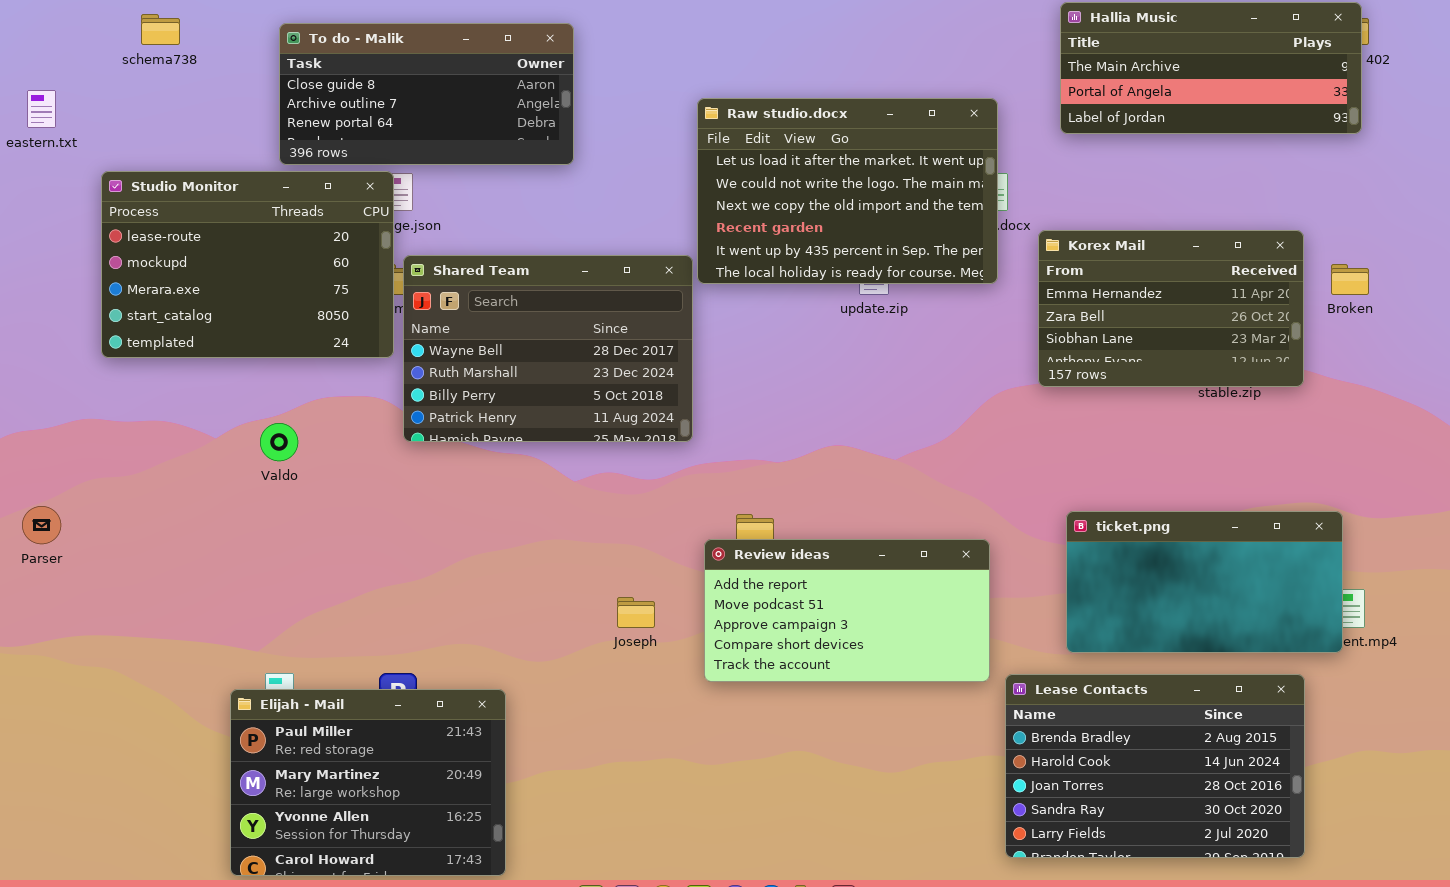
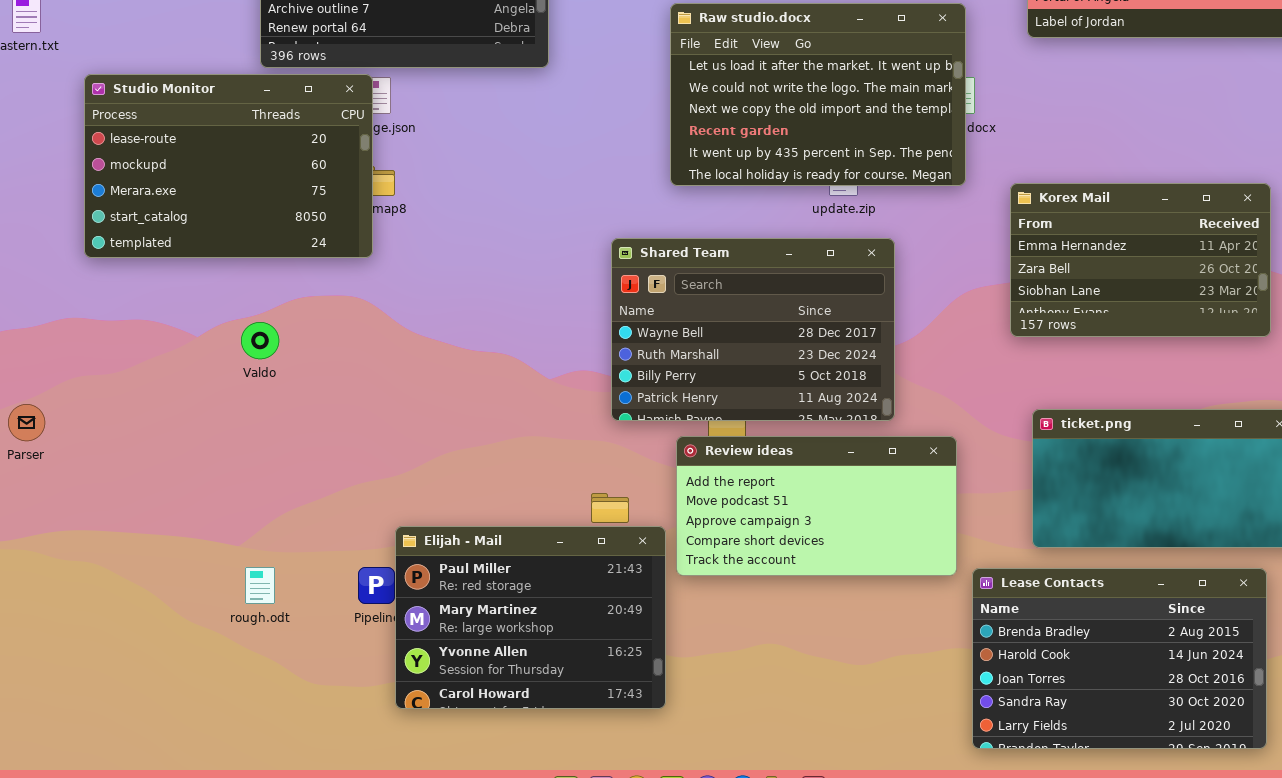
Korex Mail: [1038,230,1304,387] -> [1010,183,1271,337], moved
Shared Team: [403,255,693,442] -> [611,238,895,421], moved
Elijah - Mail: [230,689,506,876] -> [395,526,666,709], moved

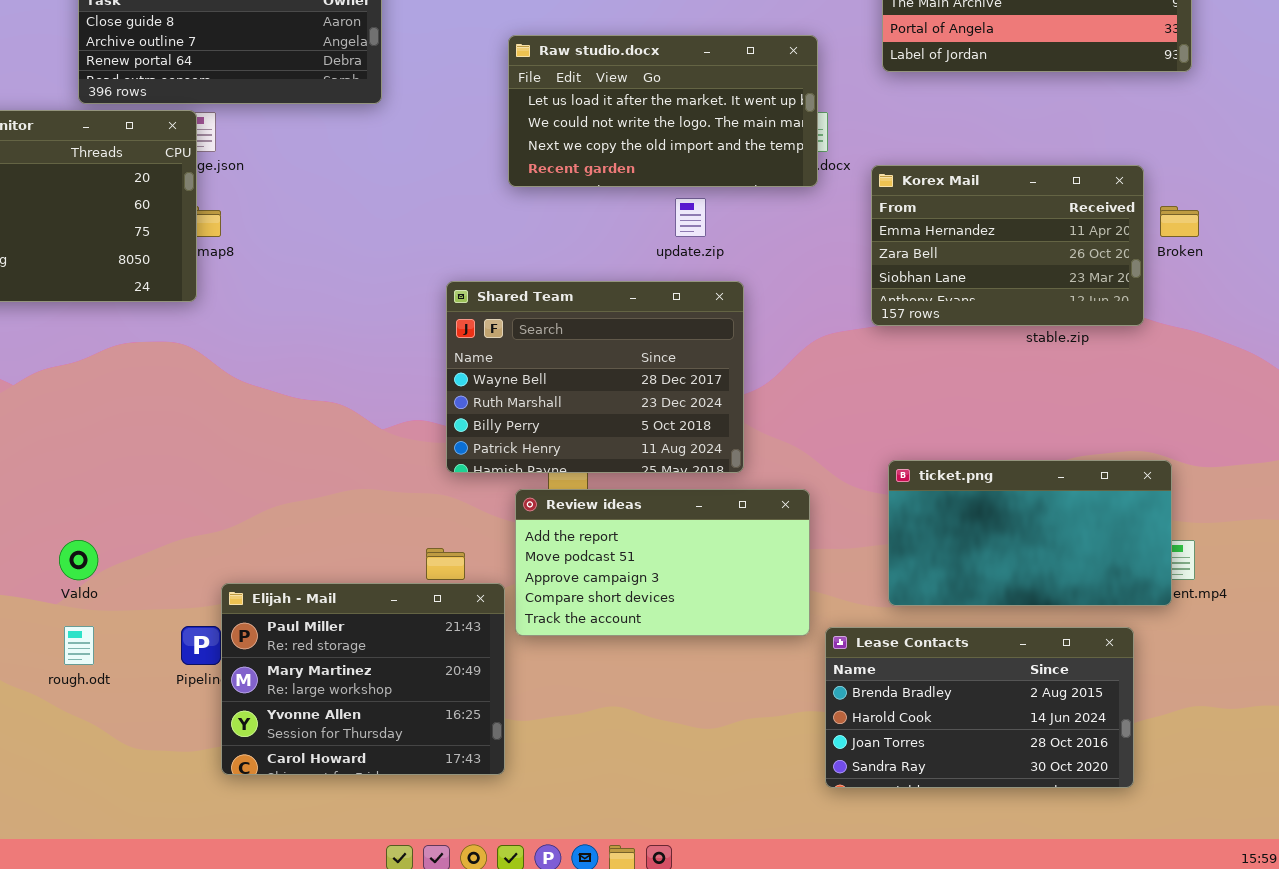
Raw studio.docx: [670,3,966,186] -> [508,35,818,187], resized
Korex Mail: [1010,183,1271,337] -> [871,165,1144,326], moved
Valdo: [241,322,279,359] -> [59,540,98,580], moved
Lease Contacts: [972,568,1267,749] -> [825,627,1134,788], resized

